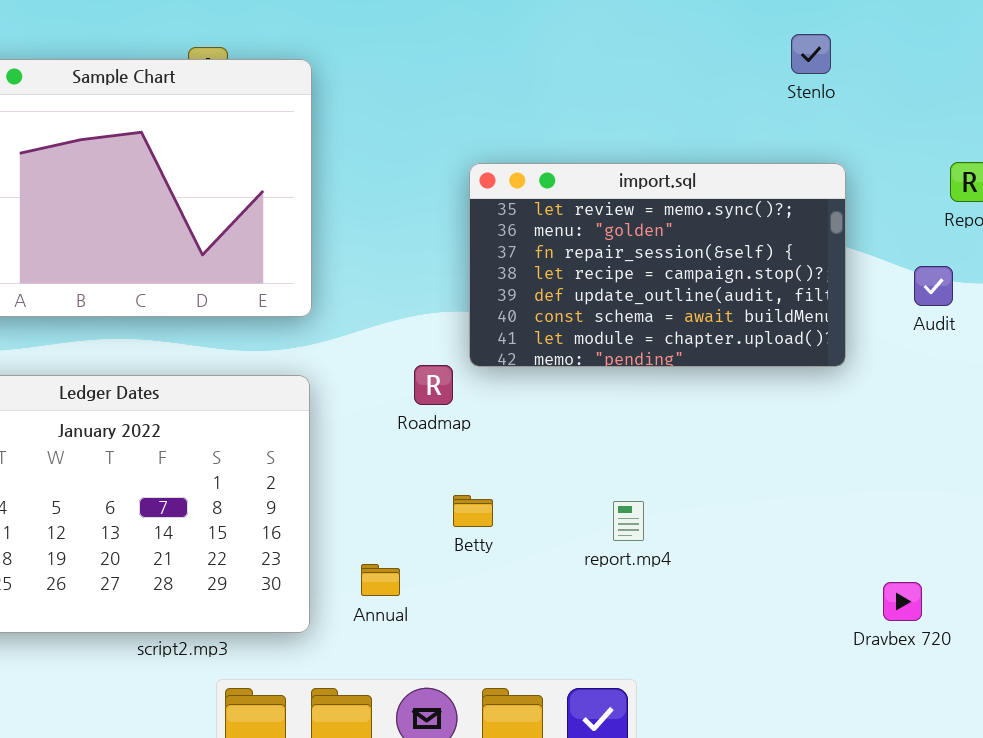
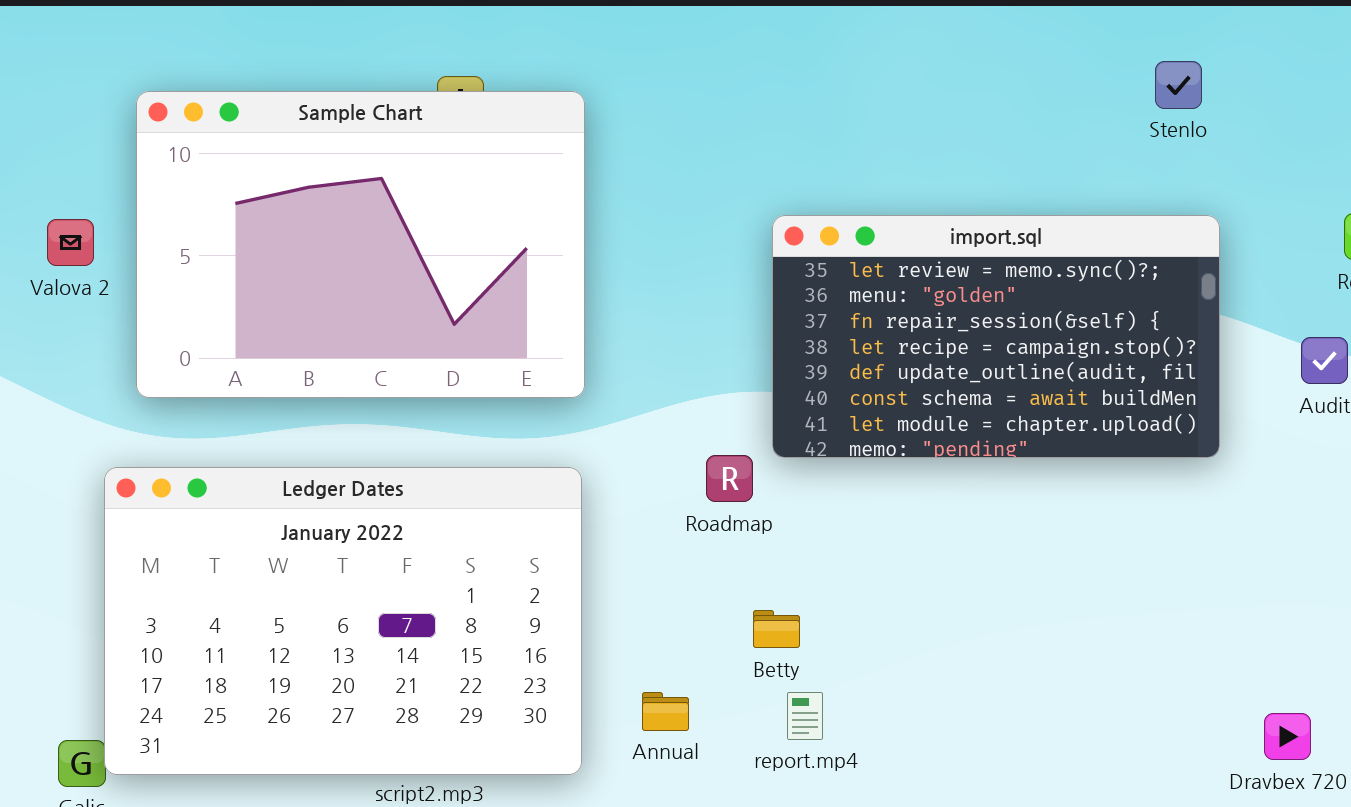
report.mp4: [613,501,644,541] -> [787,692,823,740], moved

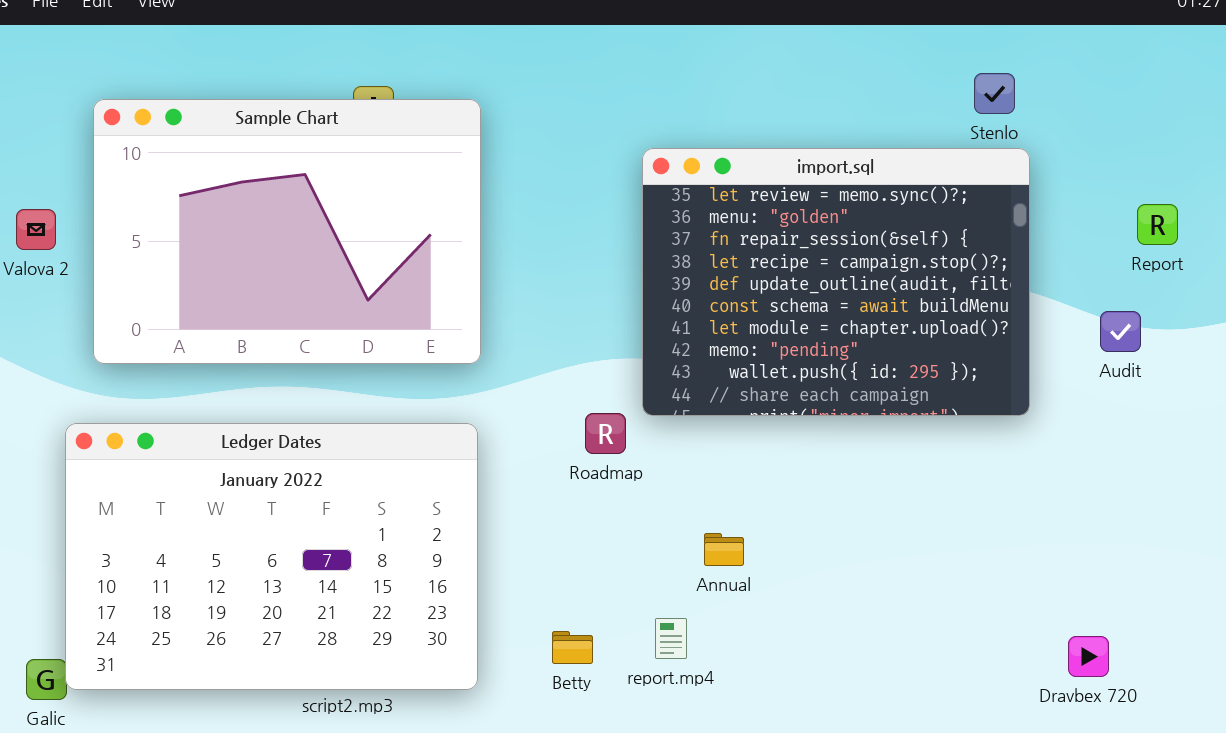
import.sql: [772,215,1220,458] -> [642,148,1030,416], resized
Betty: [753,610,800,648] -> [552,631,593,664], moved
Annual: [642,692,689,731] -> [704,533,744,566], moved

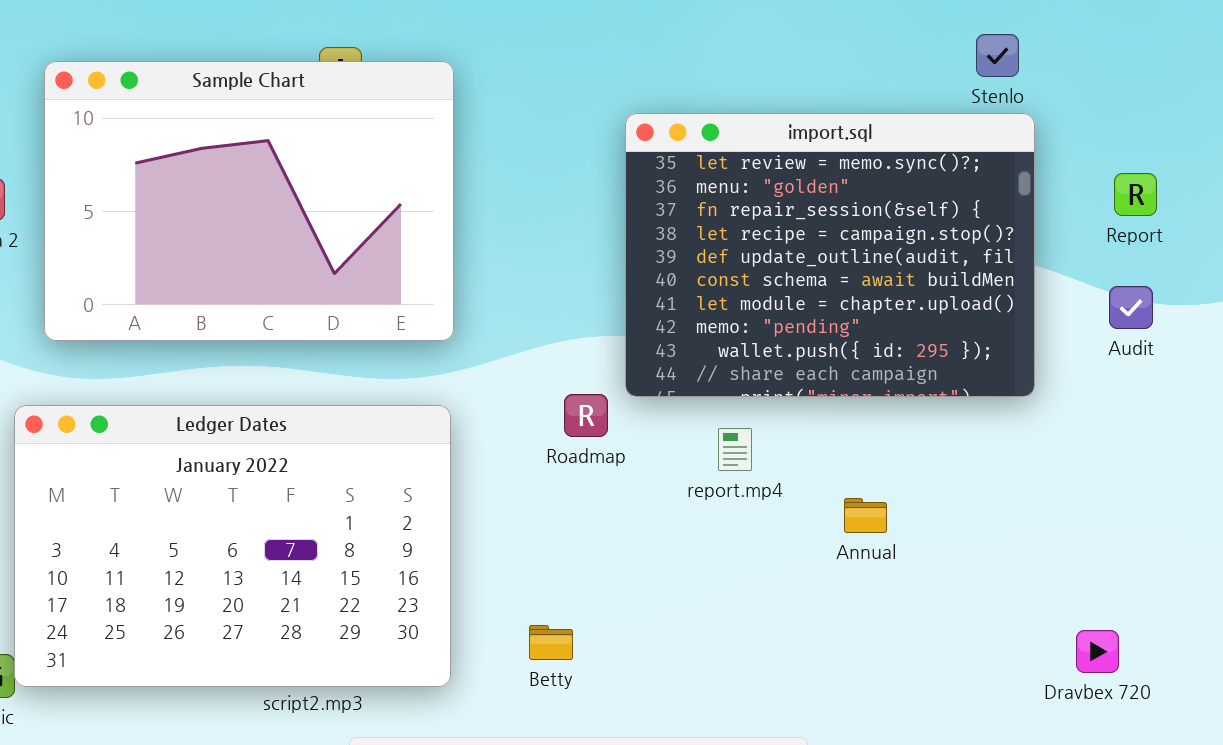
Report: [1137,204,1178,245] -> [1114,173,1157,216], moved
Annual: [704,533,744,566] -> [844,498,887,533], moved
report.mp4: [655,618,687,659] -> [718,428,752,471], moved

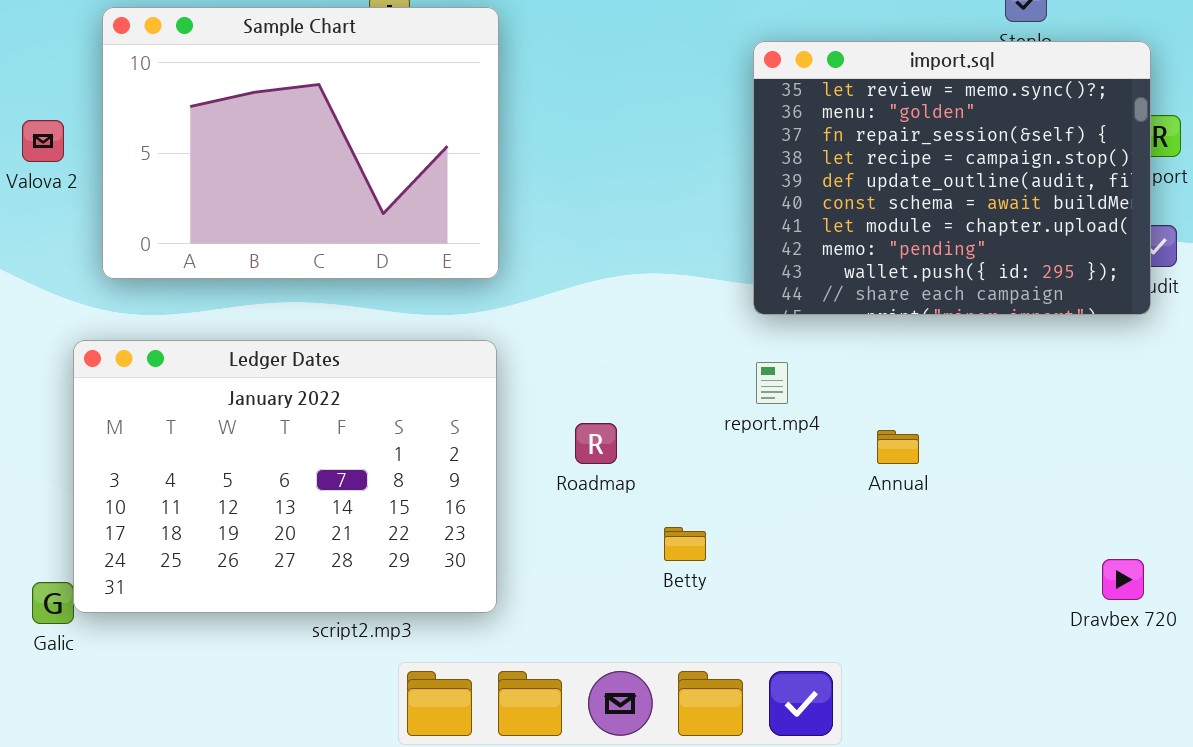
import.sql: [625,113,1035,397] -> [753,41,1151,315], moved
Roadmap: [564,394,608,437] -> [575,423,617,464], moved
Betty: [529,625,573,660] -> [664,527,706,561], moved

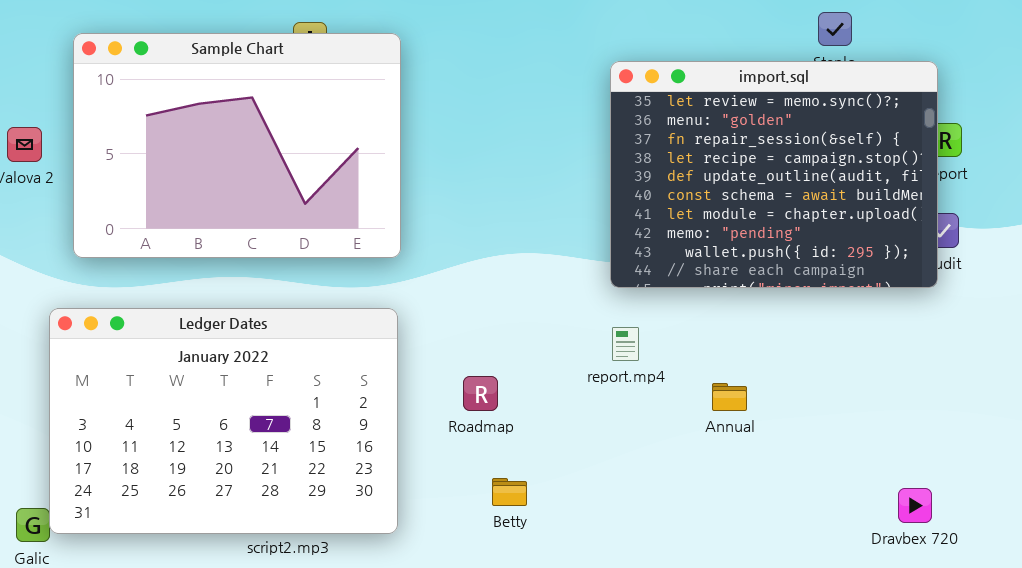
Betty: [664,527,706,561] -> [492,478,527,506], moved

